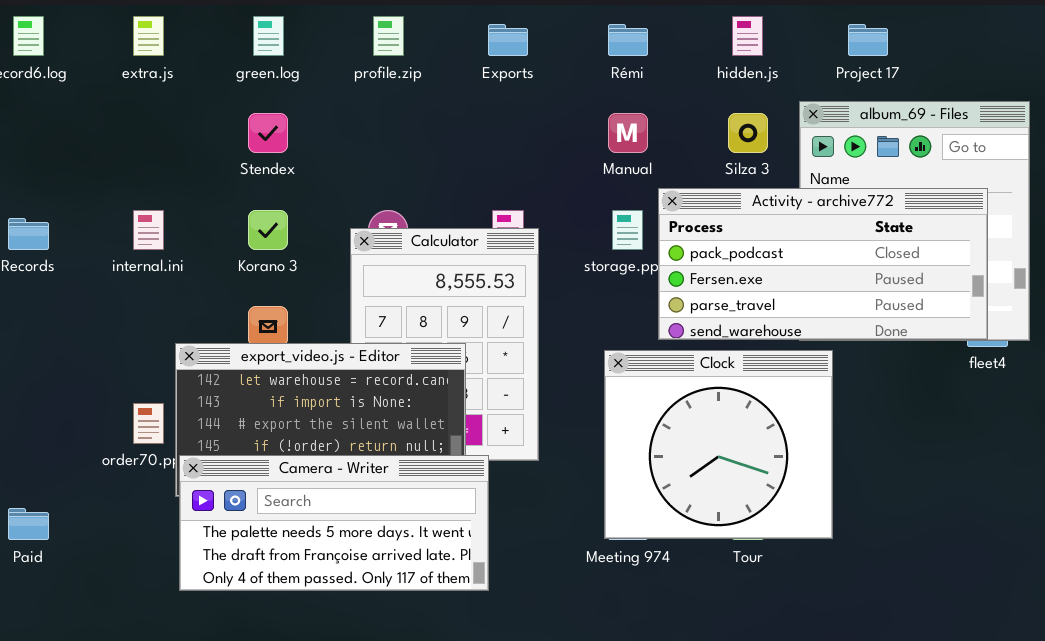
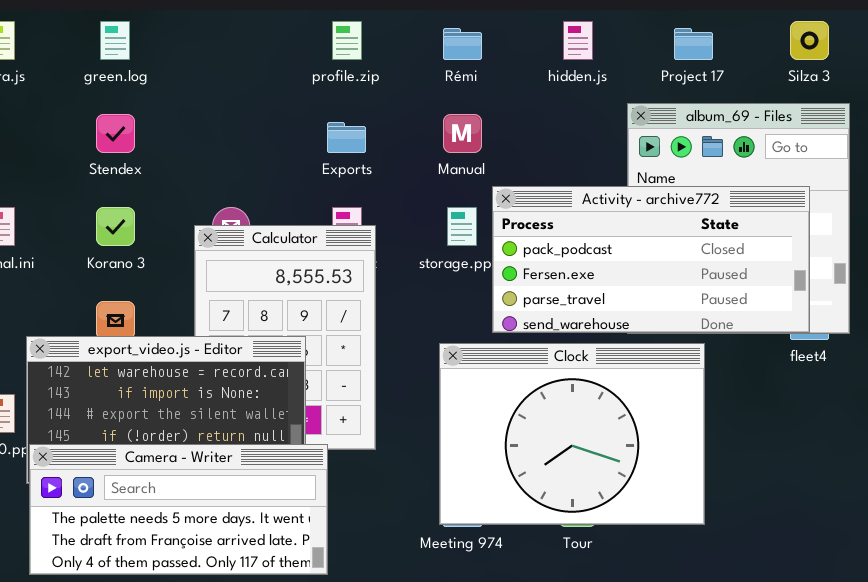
profile.zip: [373,16,404,56] -> [332,21,362,60], moved
Exports: [488,24,528,56] -> [327,122,366,153], moved
Silza 3: [728,113,768,153] -> [790,21,829,60], moved
Clock: [604,350,833,539] -> [439,343,705,525], resized

